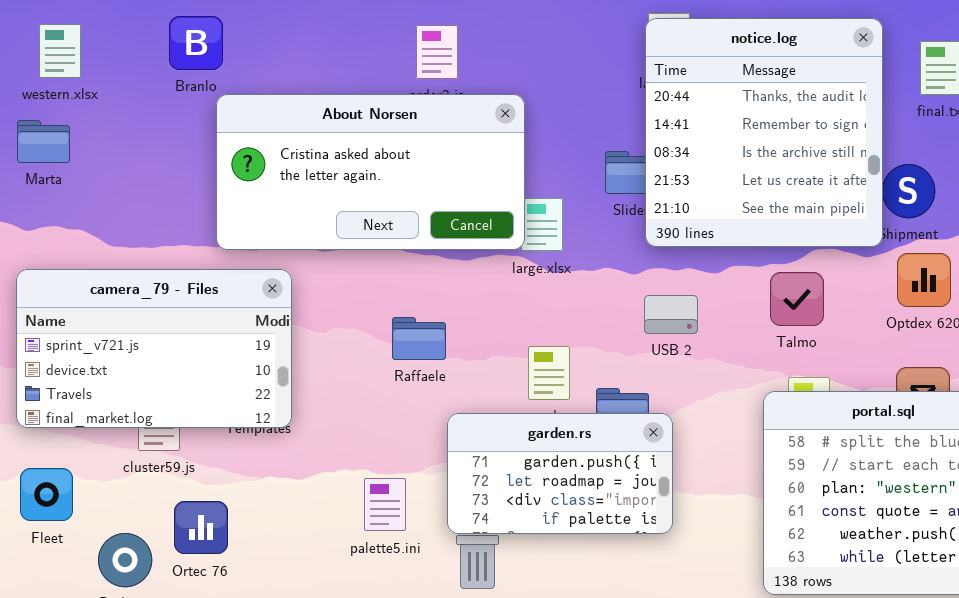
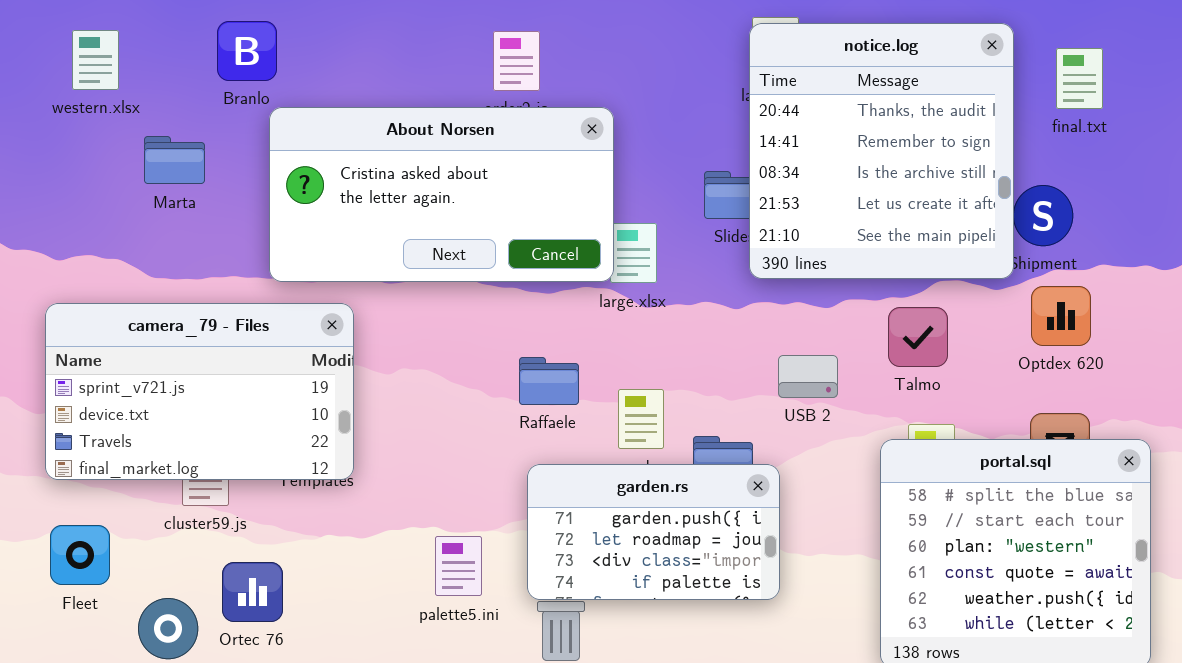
Marta: [17,120,70,163] -> [144,136,205,184], moved
USB 2: [644,295,698,334] -> [778,355,838,398], moved
Raffaele: [392,317,446,360] -> [519,357,579,405], moved

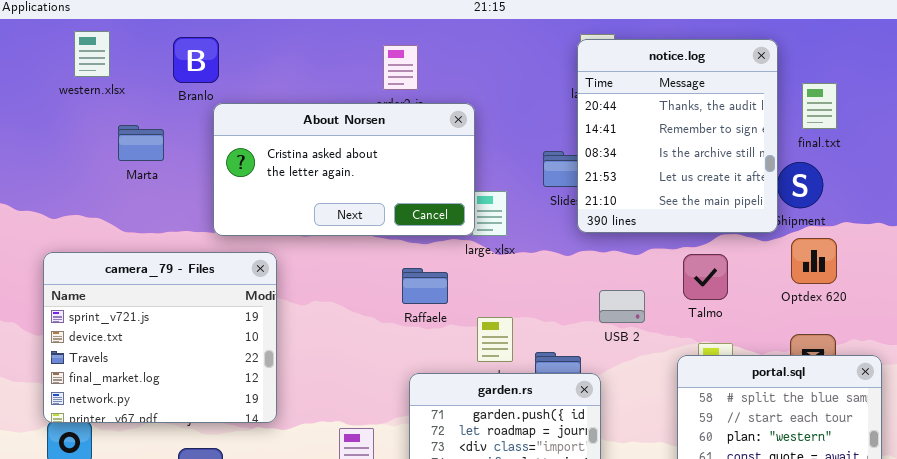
western.xlsx: [72,30,119,90] -> [74,31,110,77], moved
final.txt: [1056,48,1103,109] -> [802,83,837,129], moved
camera_79 - Files: [45,303,354,480] -> [43,252,277,423], resized
Raffaele: [519,357,579,405] -> [402,268,448,304], moved

